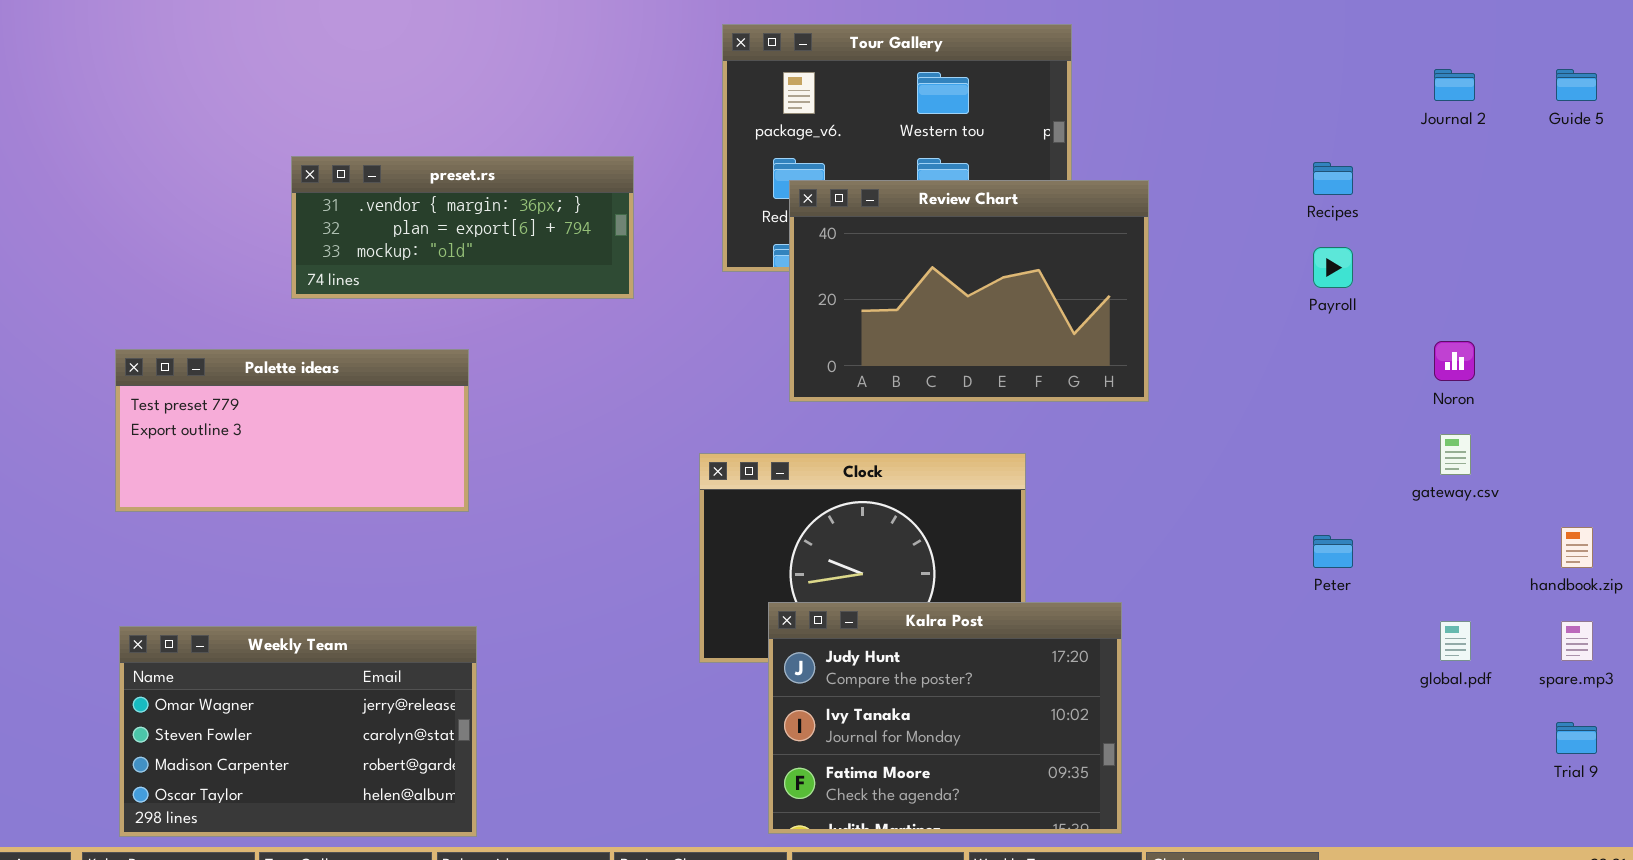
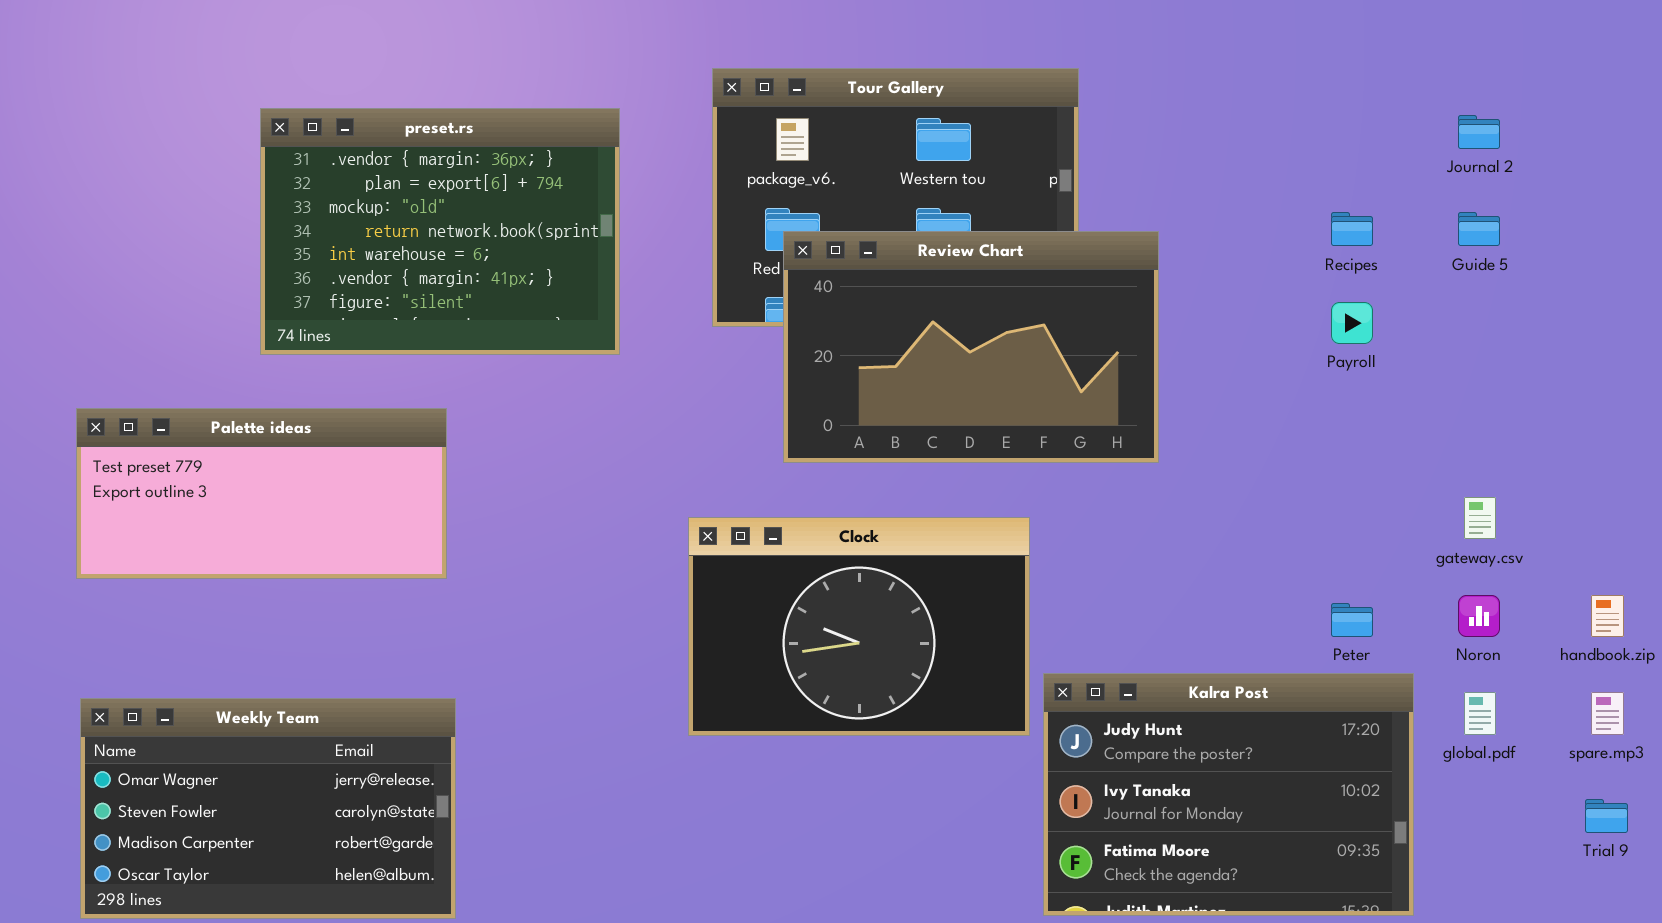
Guide 5: [1556,69,1597,101] -> [1458,212,1500,246], moved
preset.rs: [291,156,634,299] -> [260,108,620,355], resized
Noron: [1434,341,1475,381] -> [1458,595,1500,637], moved
Kalra Post: [768,602,1122,834] -> [1043,673,1414,916], moved

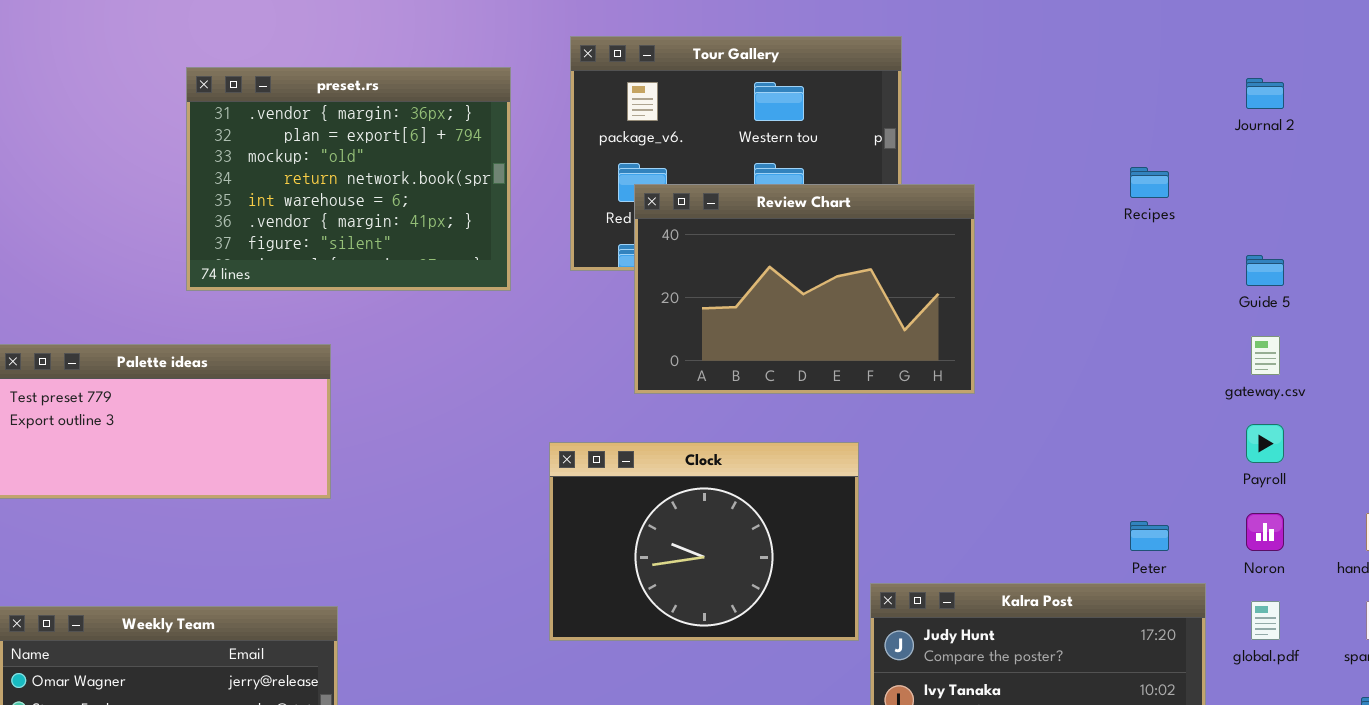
preset.rs: [260,108,620,355] -> [186,67,511,291], moved
Guide 5: [1458,212,1500,246] -> [1246,255,1284,286], moved
Payroll: [1331,302,1373,344] -> [1246,424,1284,463], moved
gateway.csv: [1464,497,1496,539] -> [1251,336,1280,375], moved

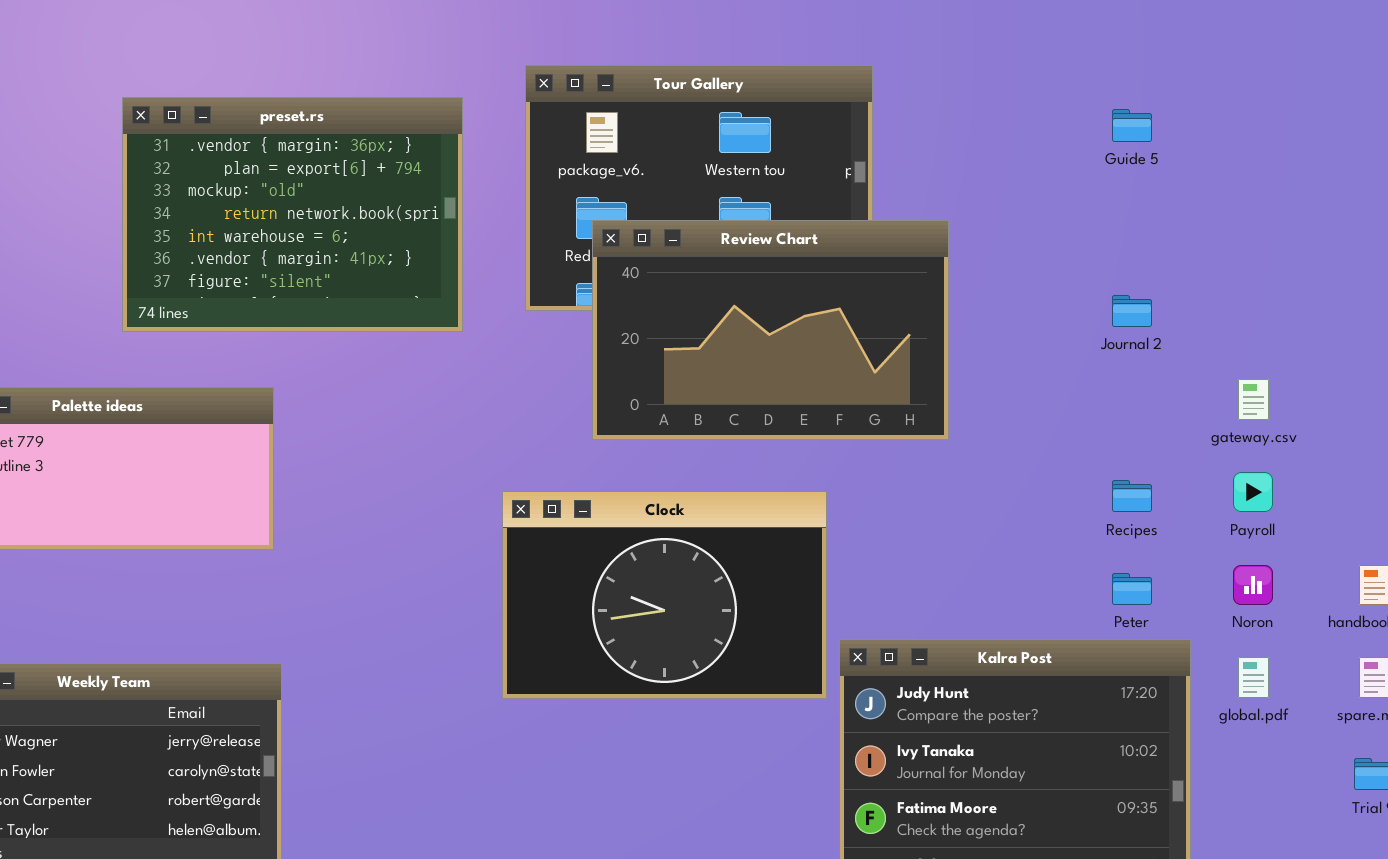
Journal 2: [1246,78,1284,109] -> [1112,295,1152,327], moved
Recipes: [1130,167,1169,198] -> [1112,480,1152,512], moved
Guide 5: [1246,255,1284,286] -> [1112,109,1152,142], moved

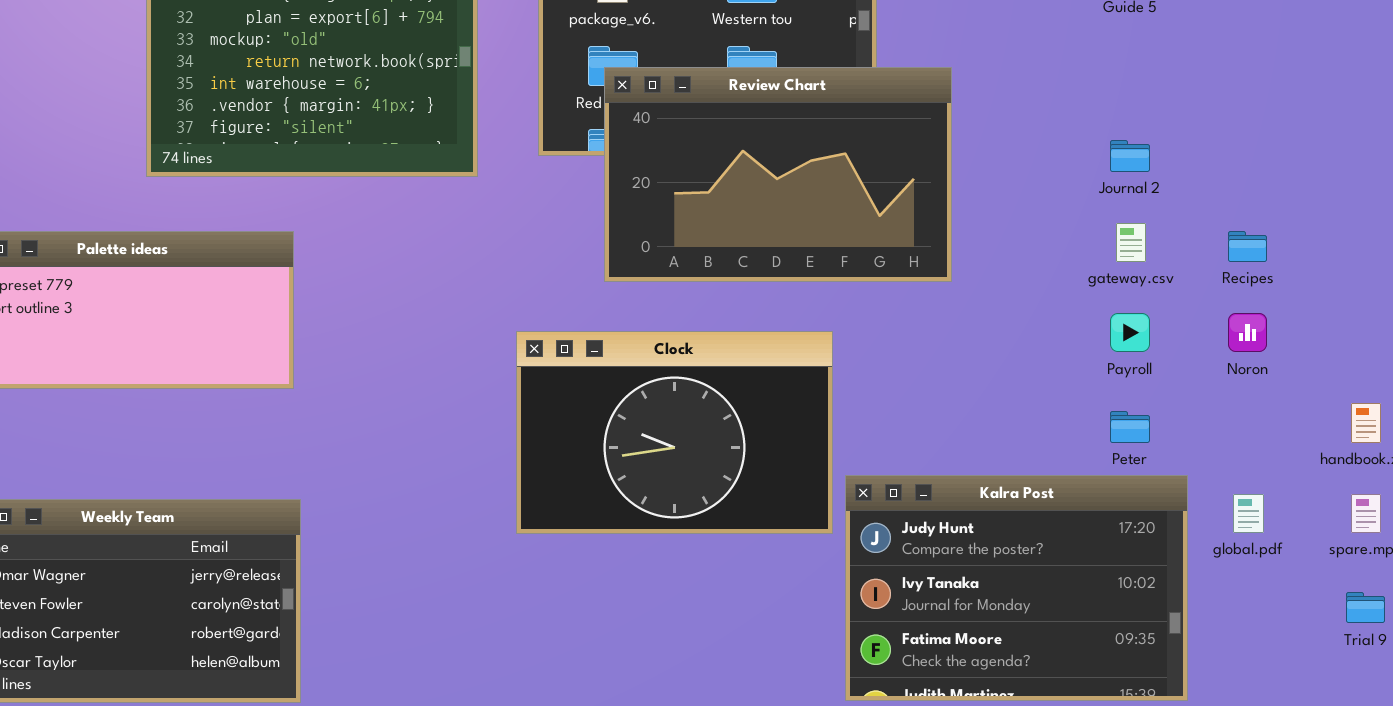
gateway.csv: [1238,379,1269,420] -> [1116,223,1146,262], moved
Payroll: [1233,472,1273,512] -> [1110,313,1150,352], moved
Recipes: [1112,480,1152,512] -> [1228,231,1267,262], moved
Noron: [1233,565,1273,605] -> [1228,313,1267,352], moved

